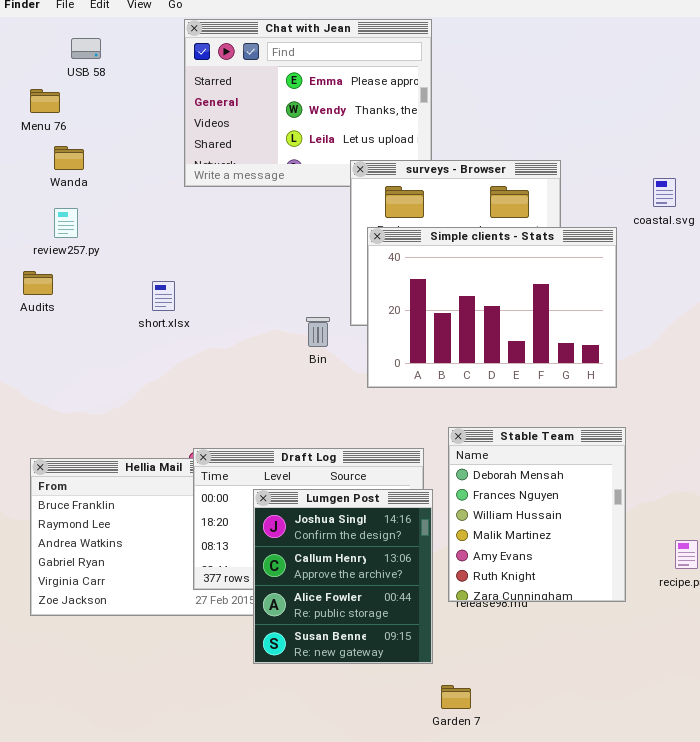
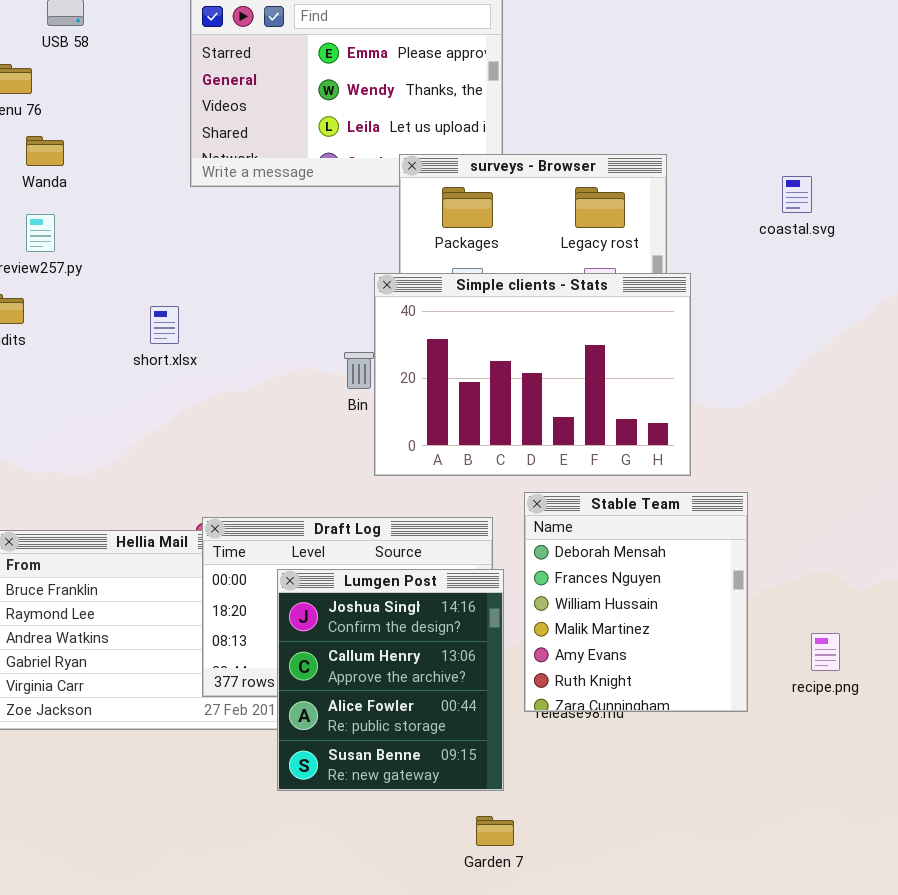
Simple clients - Stats: [367,227,617,388] -> [374,273,691,476], moved
Garden 7: [441,685,471,709] -> [476,816,514,846], moved

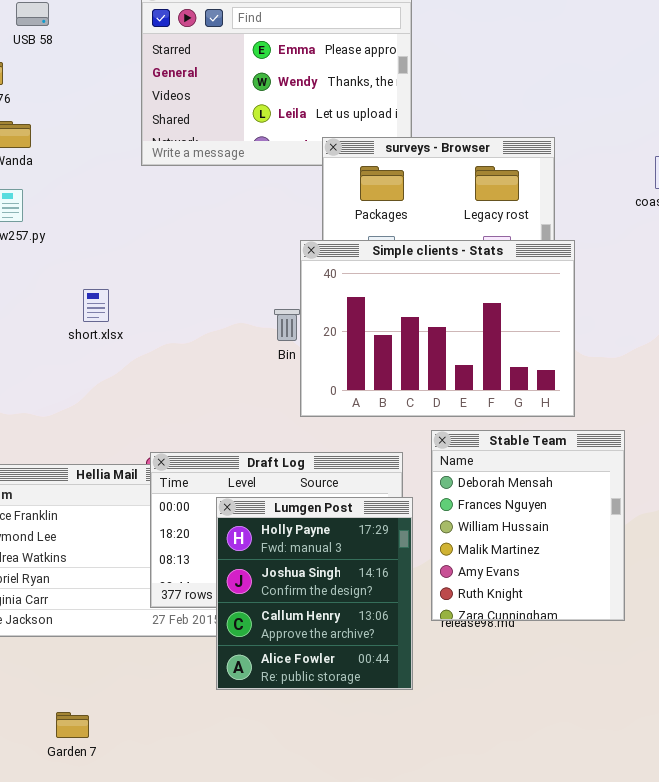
short.xlsx: [150,306,179,344] -> [83,289,109,322], moved
Lumgen Post: [277,569,504,791] -> [216,497,413,690], scrolled up 1 row
Garden 7: [476,816,514,846] -> [56,712,89,738], moved

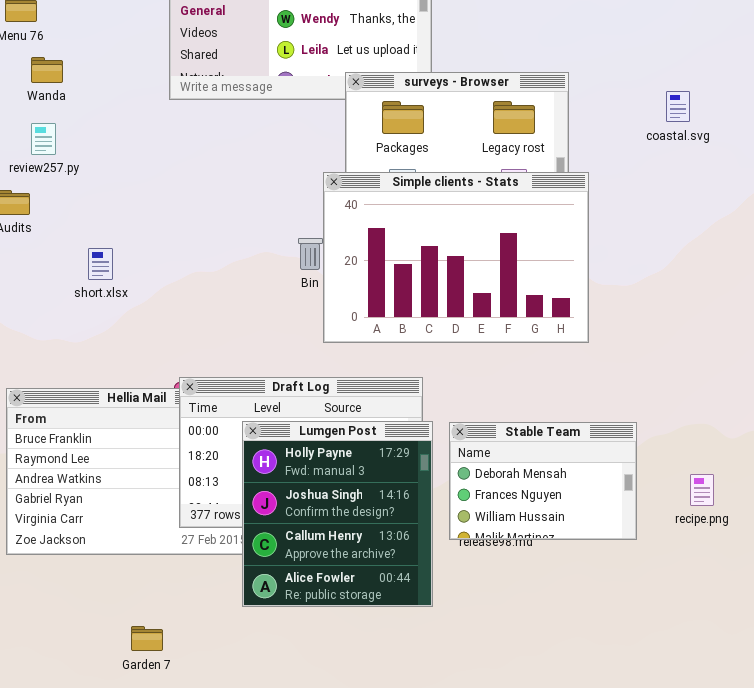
short.xlsx: [83,289,109,322] -> [88,248,113,280], moved
Stable Team: [431,430,625,621] -> [449,422,637,540], resized
Garden 7: [56,712,89,738] -> [131,626,163,651], moved

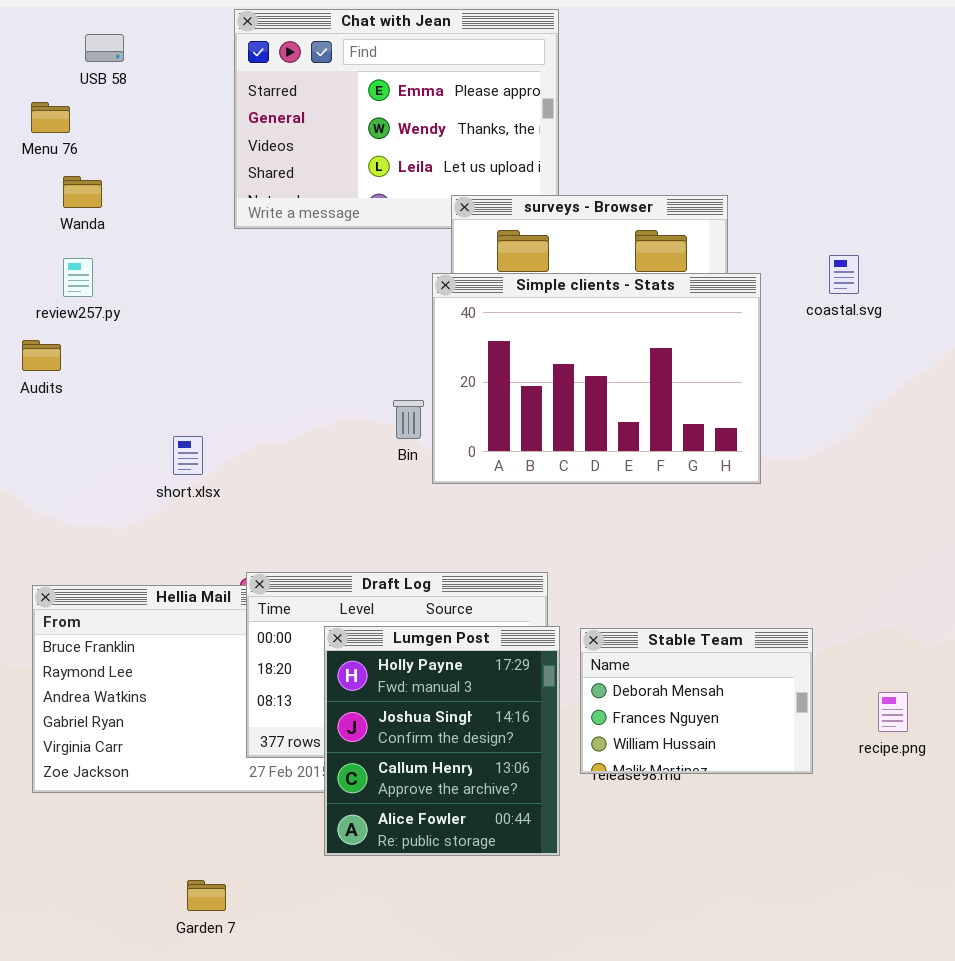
coastal.svg: [666,91,690,122] -> [829,255,859,294], moved
Simple clients - Stats: [323,172,589,343] -> [432,273,761,484], moved
short.xlsx: [88,248,113,280] -> [173,436,203,475], moved

